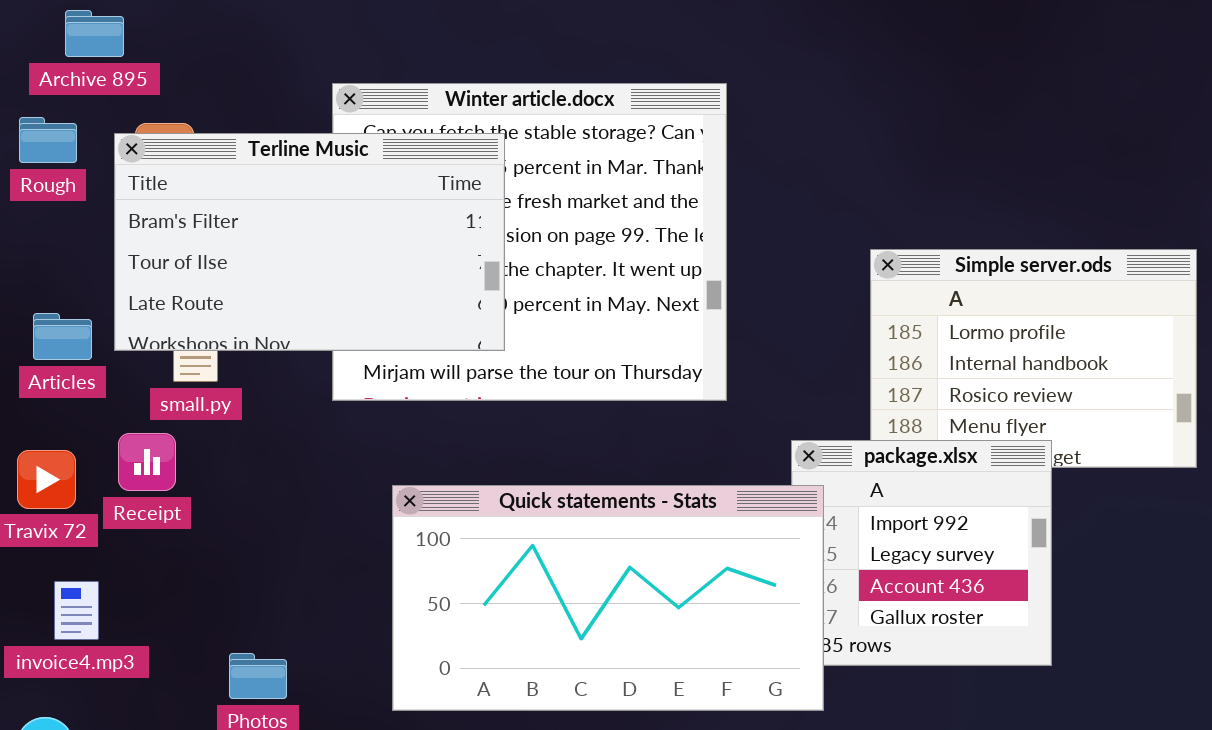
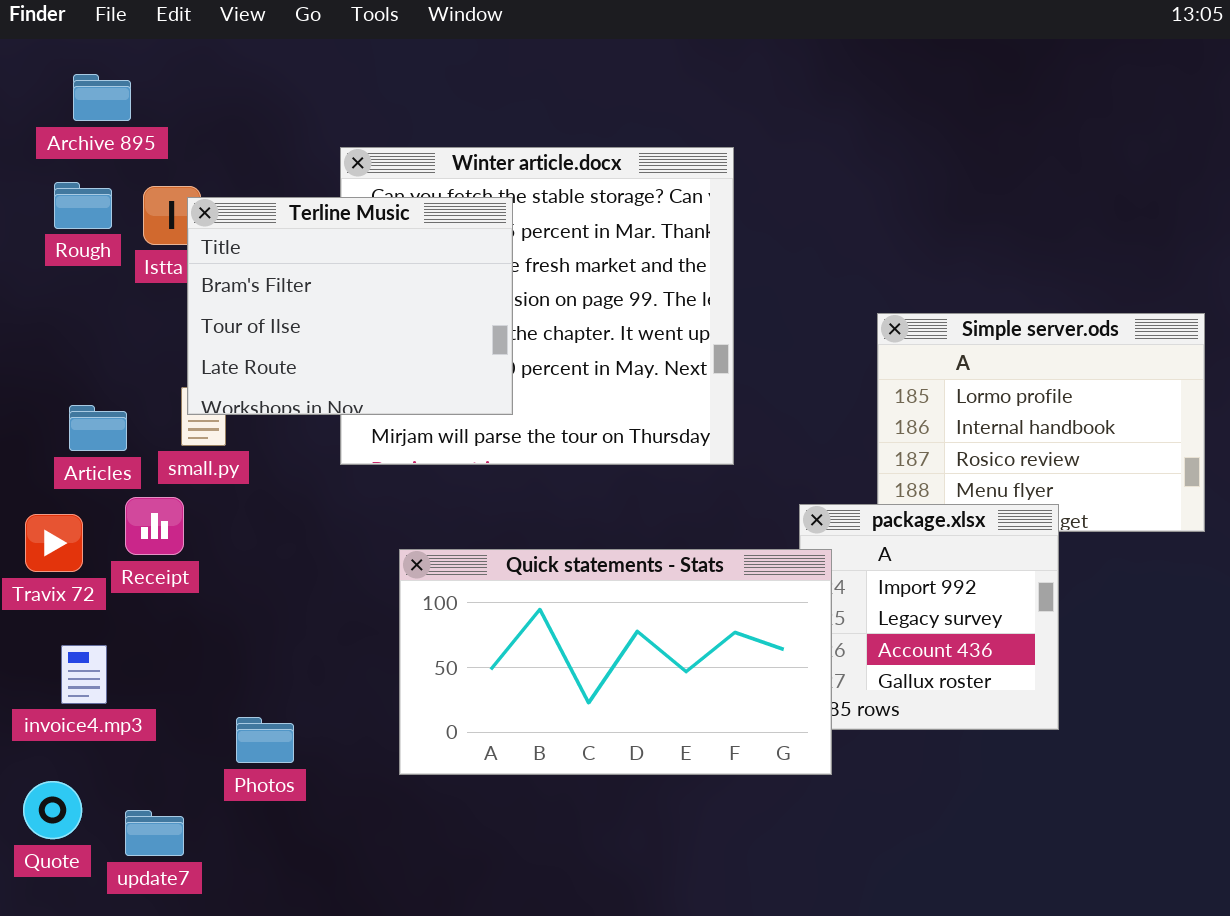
Rough: [19,117,77,163] -> [54,182,112,229], moved
Terline Music: [114,133,505,351] -> [187,197,513,415], resized
Articles: [33,313,92,360] -> [69,405,127,451], moved

